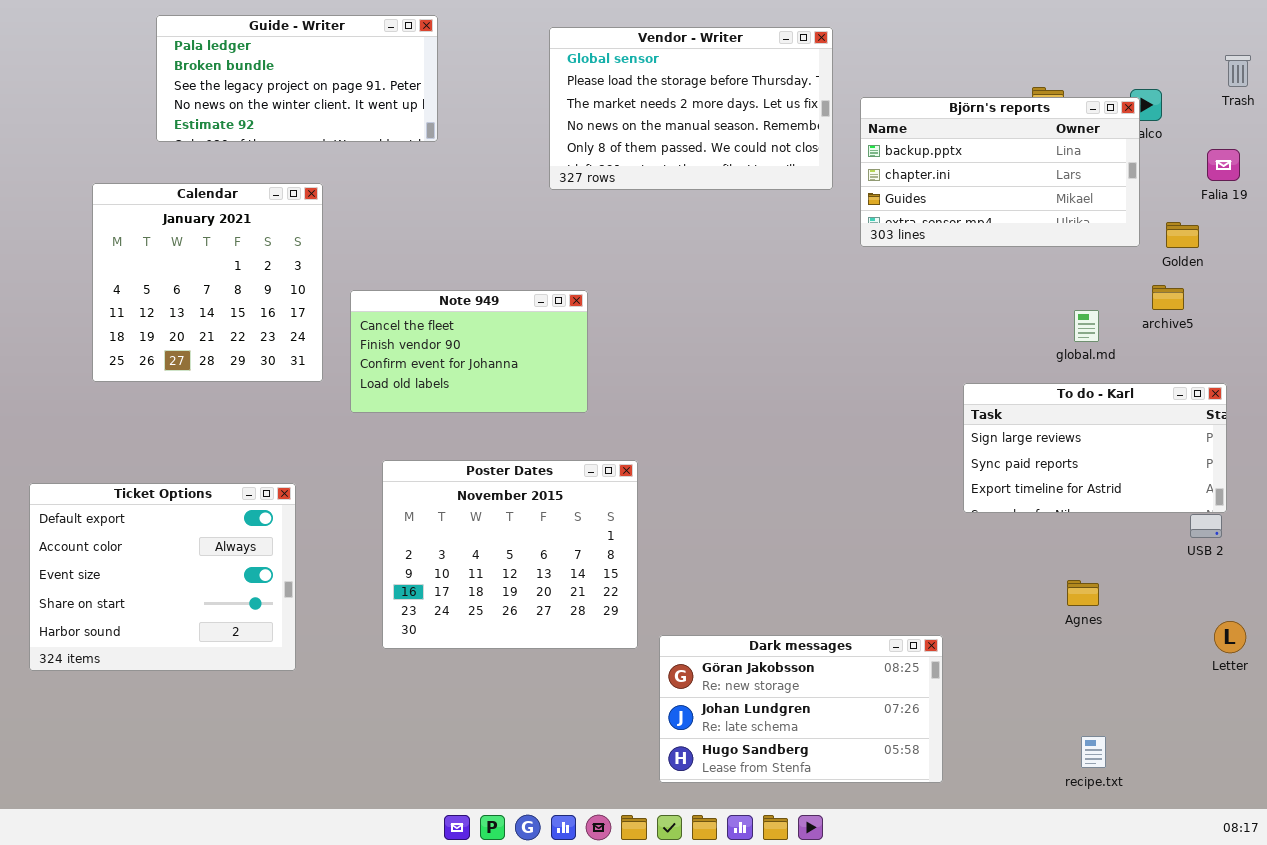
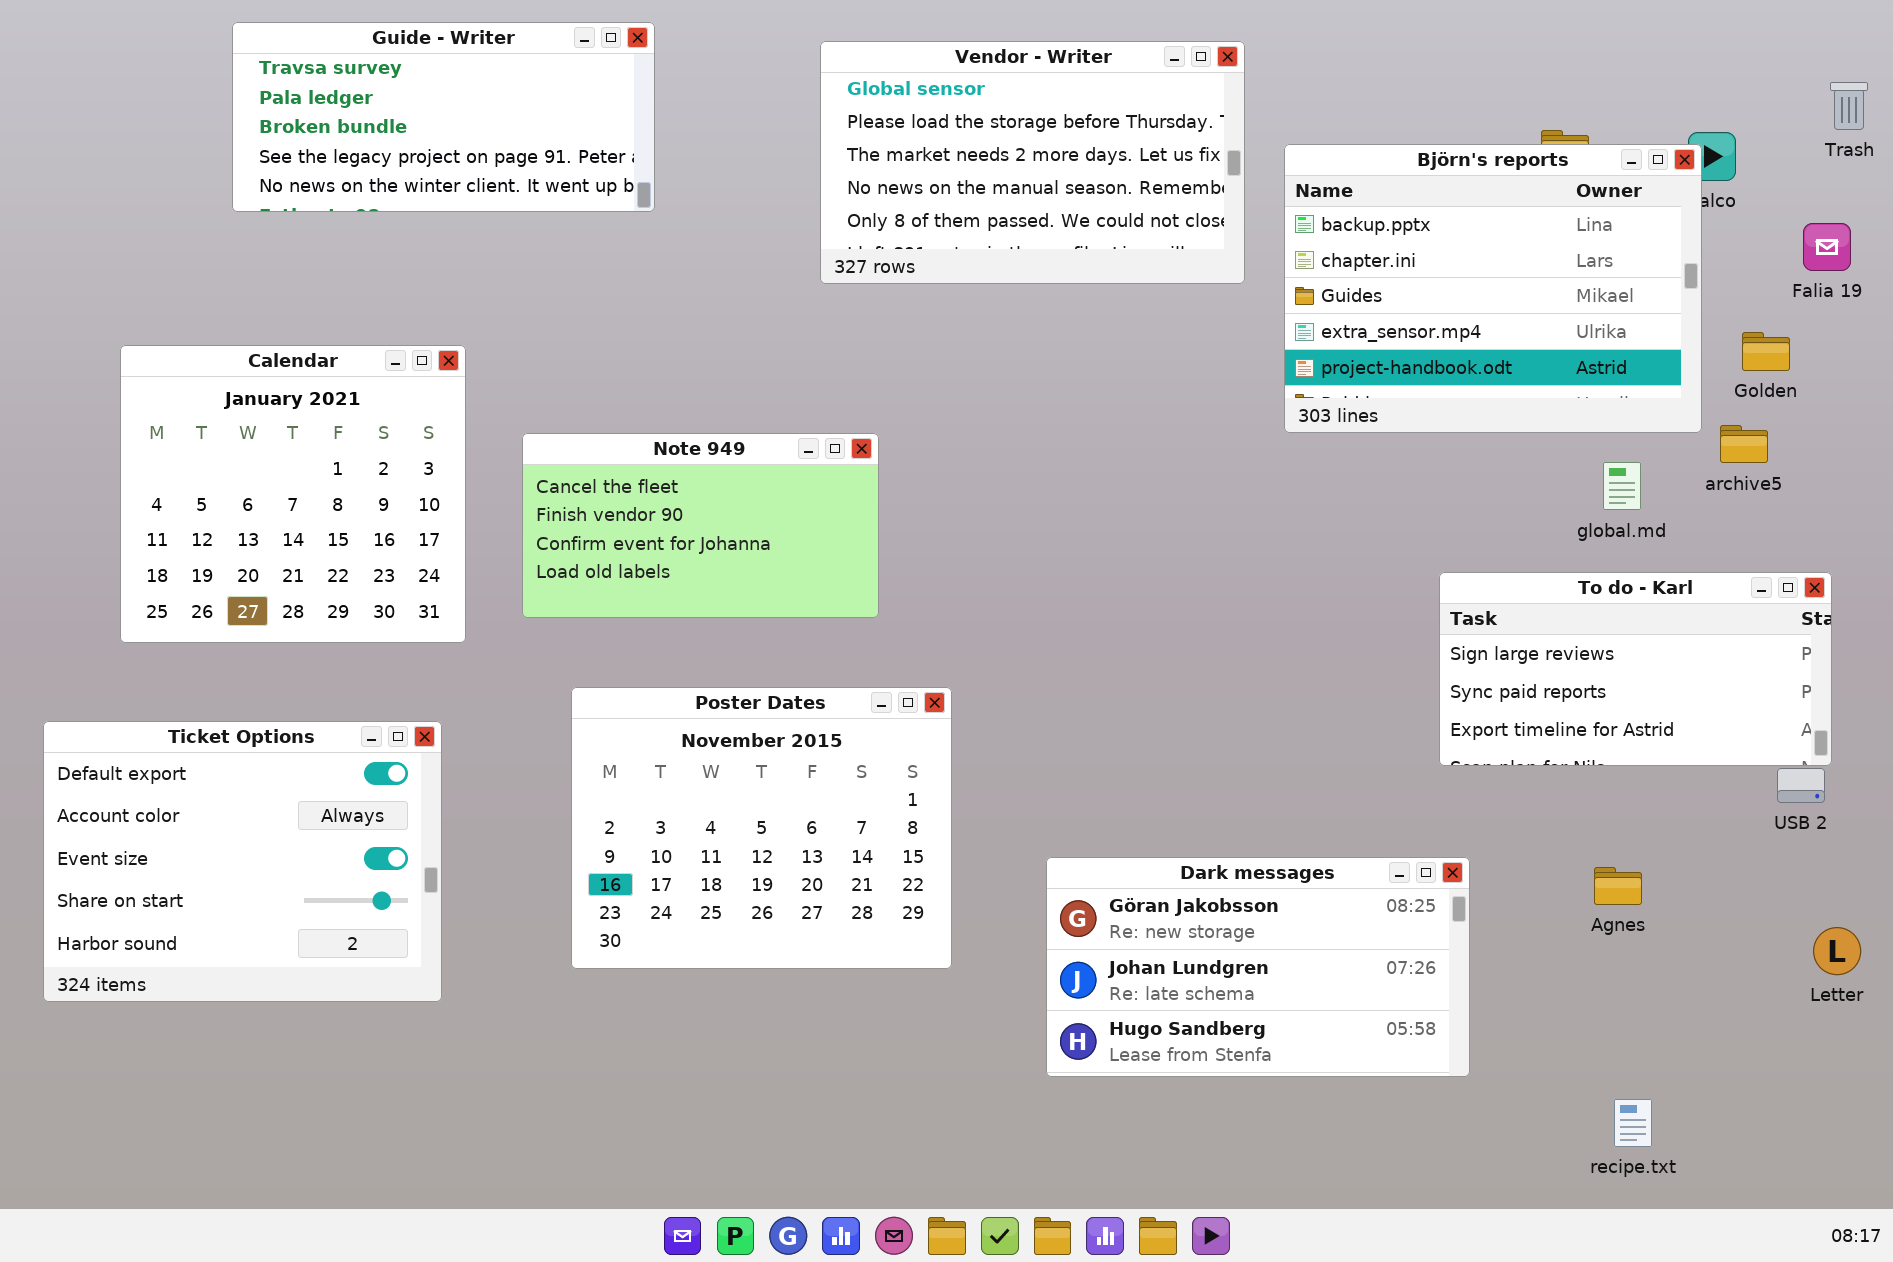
Guide - Writer: [156,15,438,142] -> [232,22,655,212], scrolled up 1 row
Björn's reports: [860,97,1140,247] -> [1284,144,1702,433], resized
Calendar: [92,183,323,382] -> [120,345,466,643], moved
Dark messages: [659,635,943,783] -> [1046,857,1470,1077], moved

